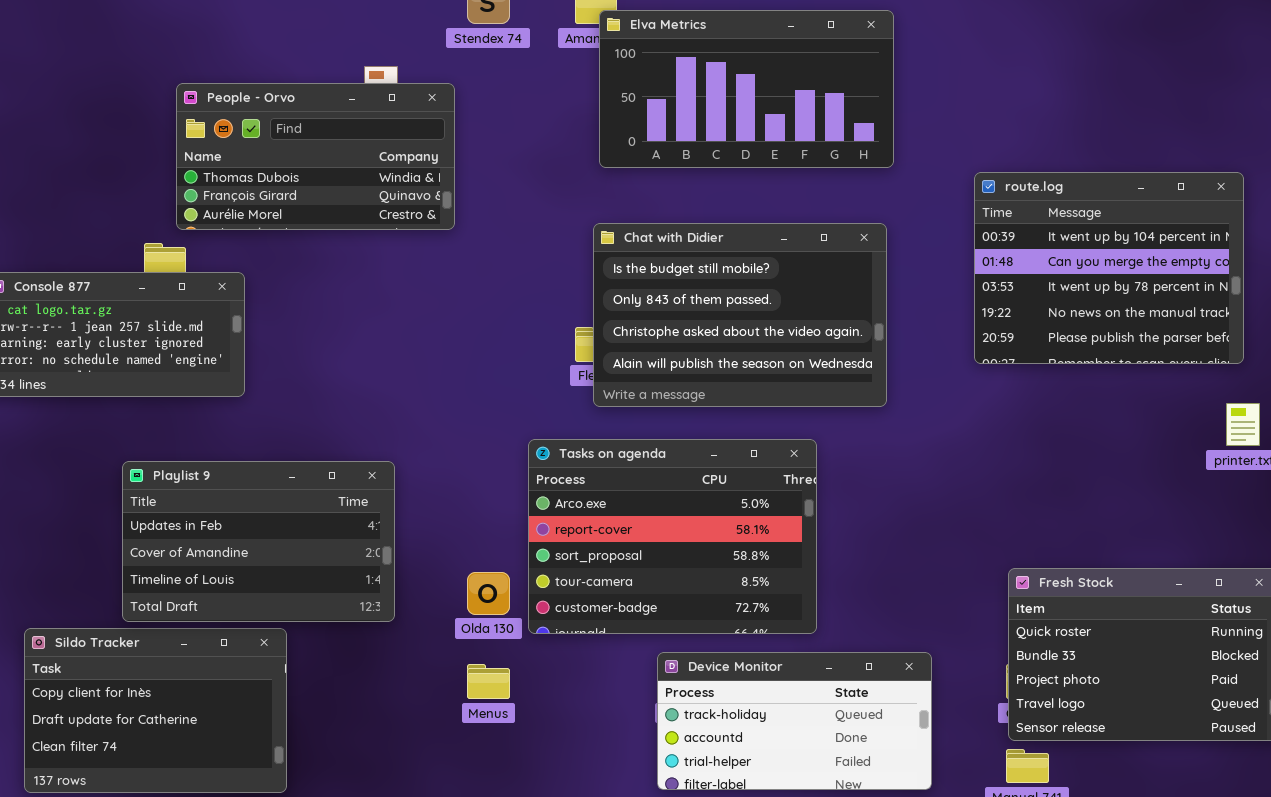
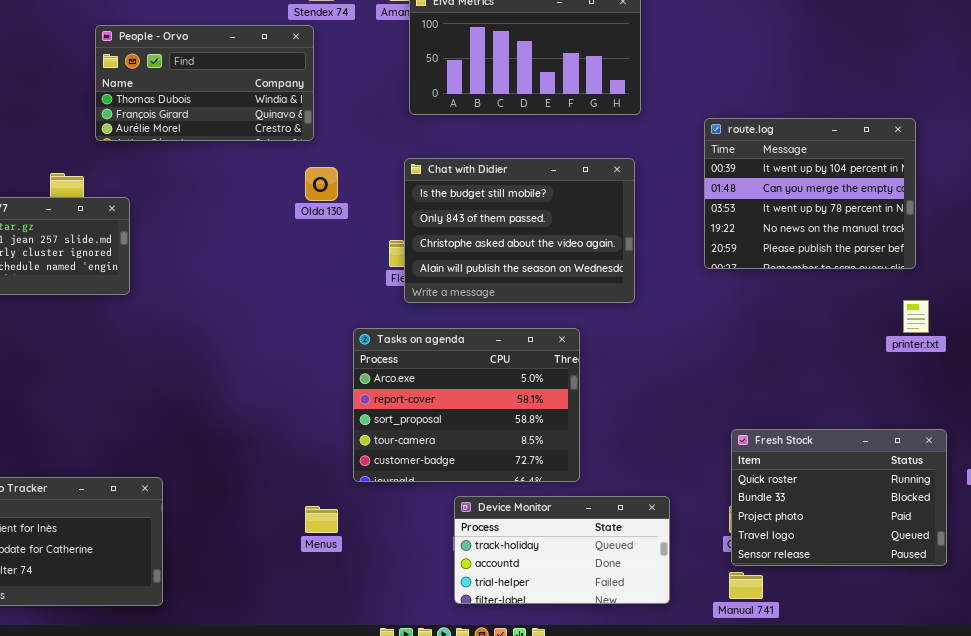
People - Orvo: [176,83,455,230] -> [95,25,314,141], moved
Playlist 9: [122,461,395,622] -> none, closed
Olda 130: [467,572,510,615] -> [305,167,338,201], moved

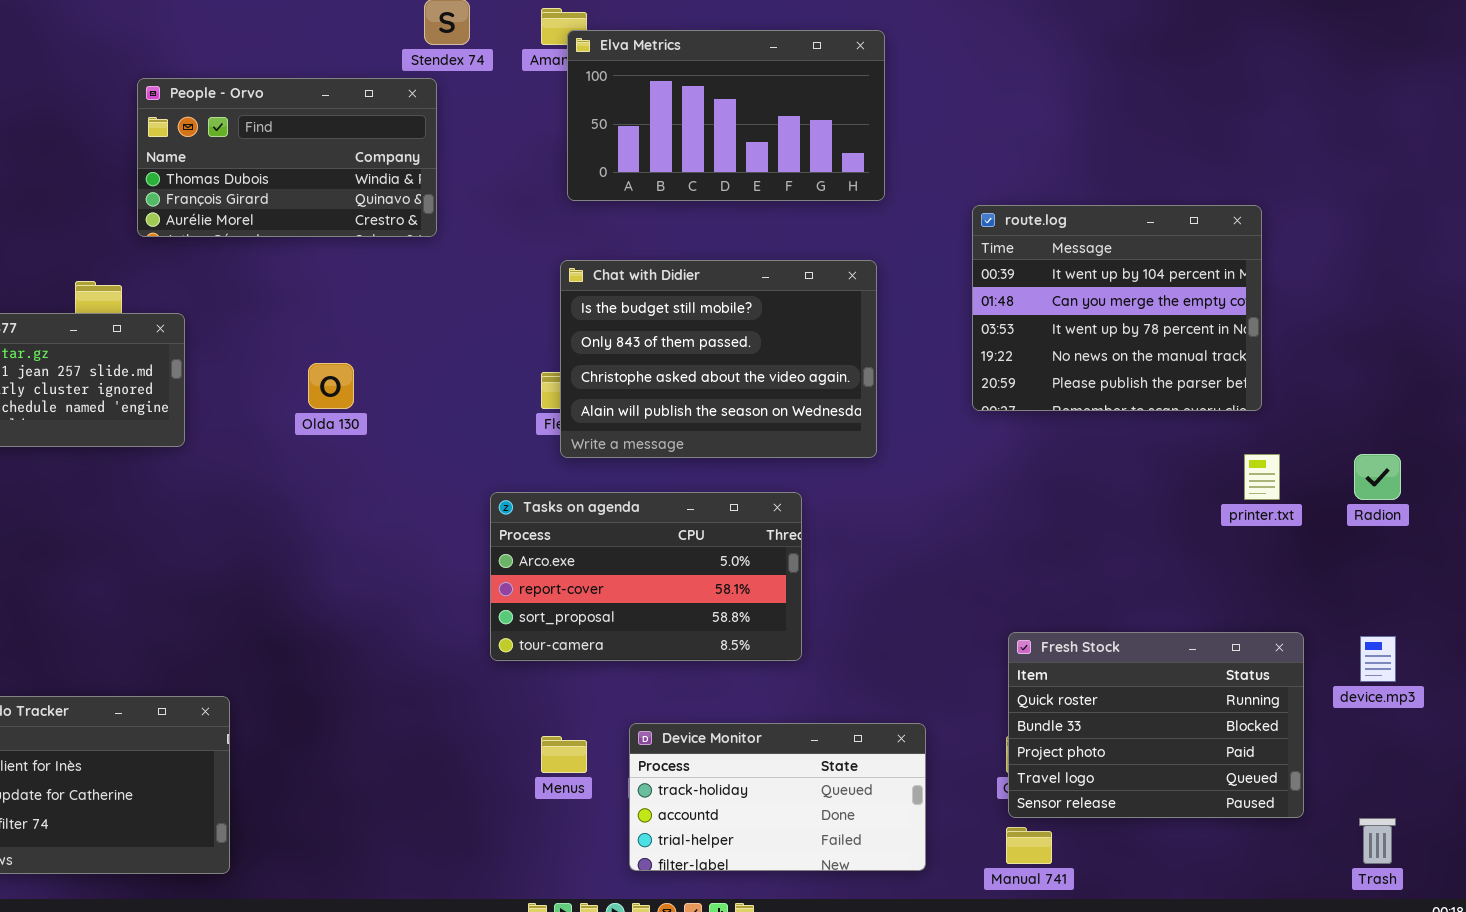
Olda 130: [305,167,338,201] -> [308,363,354,409], moved
Tasks on agenda: [353,328,580,482] -> [490,492,802,661], resized
Menus: [305,506,338,533] -> [541,736,587,773], moved

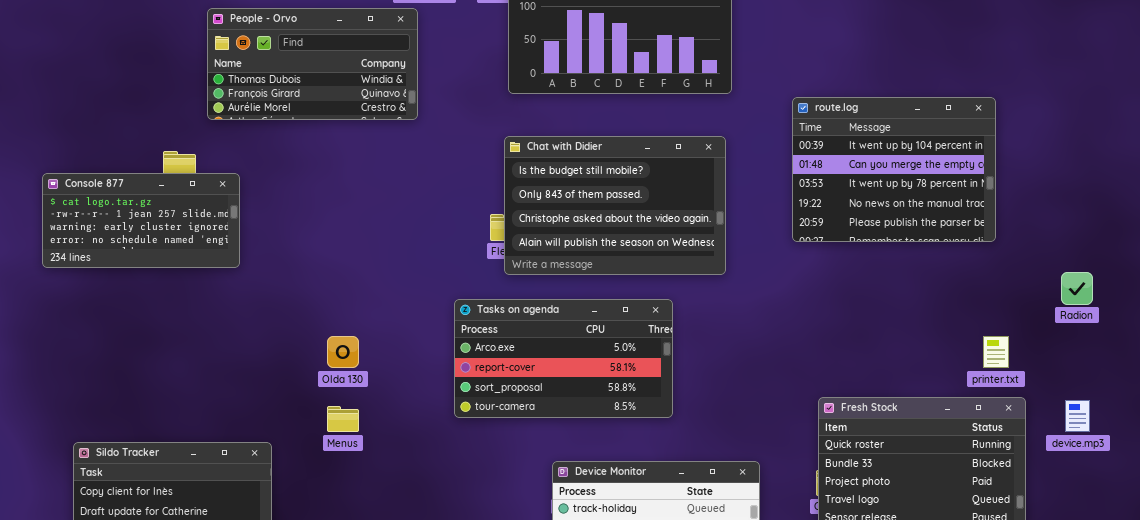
Olda 130: [308,363,354,409] -> [327,336,359,368], moved
printer.txt: [1244,454,1280,500] -> [983,336,1009,368], moved
Menus: [541,736,587,773] -> [327,406,359,432], moved

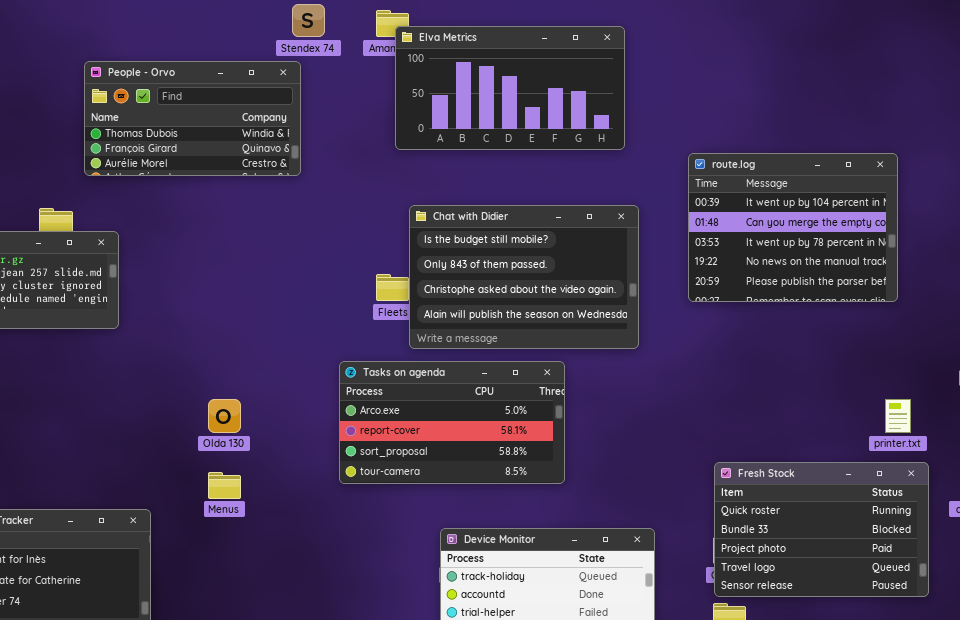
Chat with Didier: [504,136,726,275] -> [409,205,639,349], moved

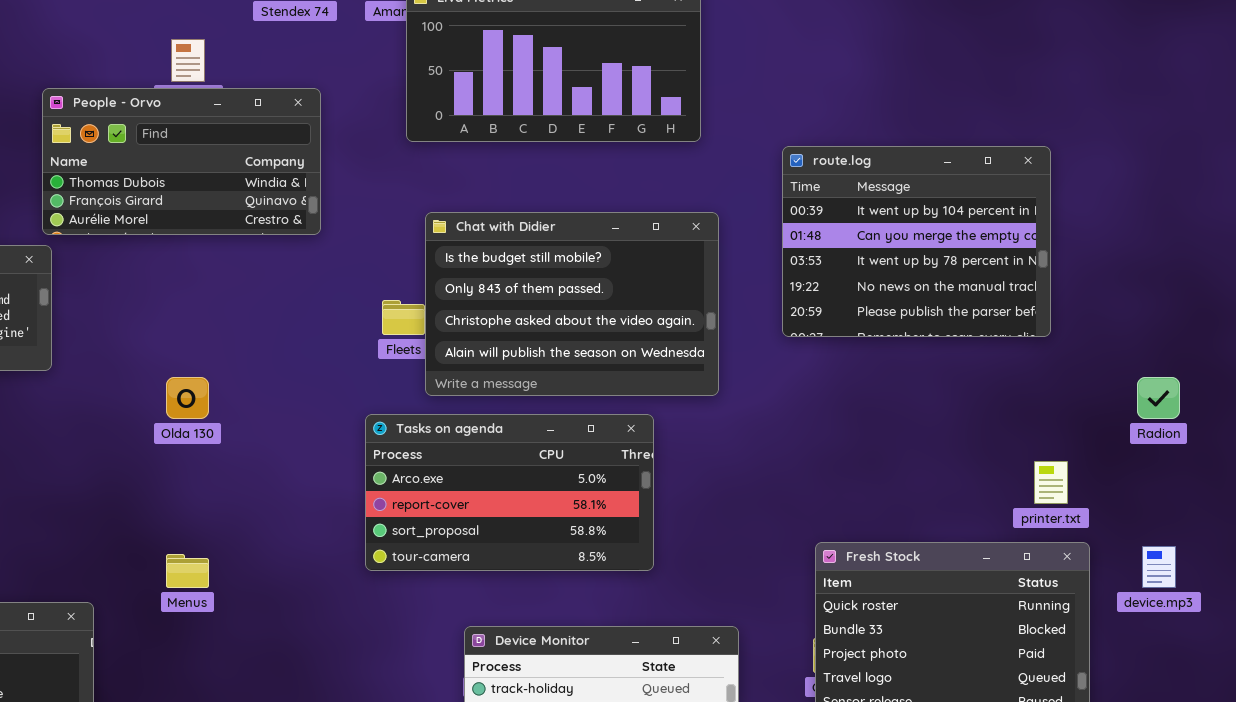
People - Orvo: [84,61,301,176] -> [42,88,321,235], moved
Tasks on agenda: [339,361,565,484] -> [365,414,654,571], moved
Olda 130: [208,399,241,433] -> [166,377,209,419], moved

